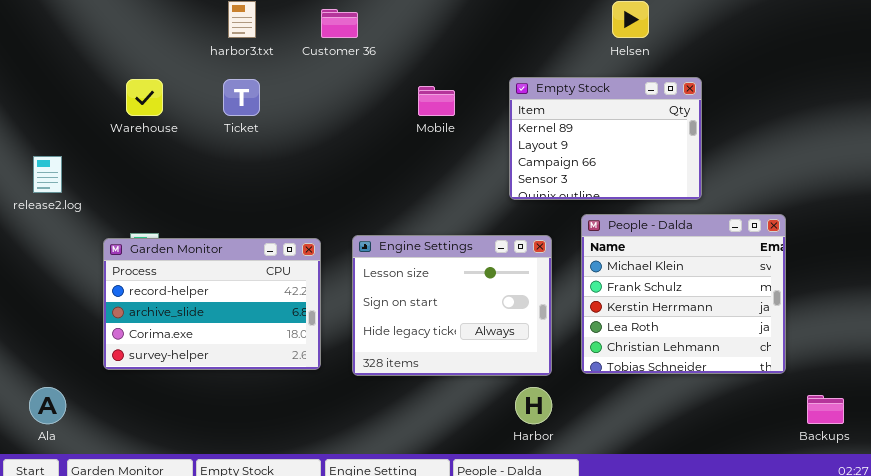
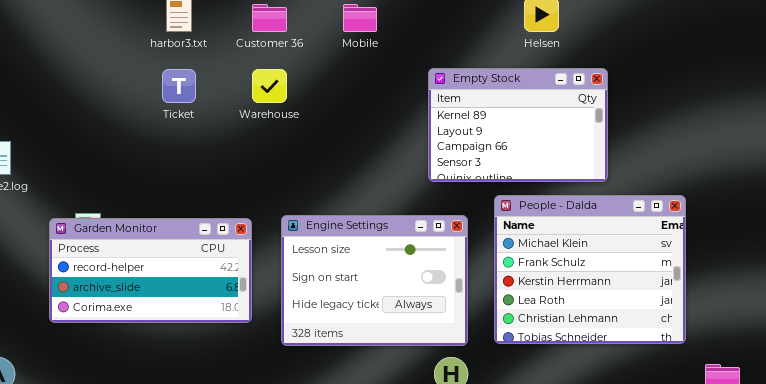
Warehouse: [126,79,163,116] -> [252,69,287,103], moved
Mobile: [418,86,455,116] -> [343,4,377,32], moved
Garden Monitor: [103,238,321,370] -> [49,218,252,323], resized

